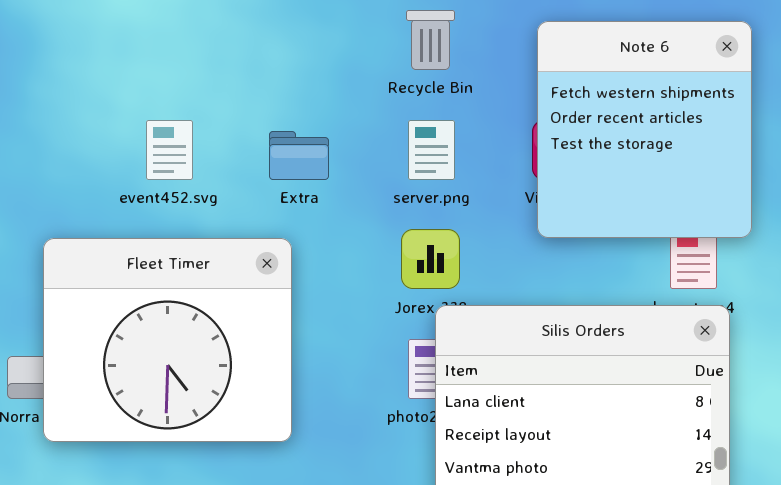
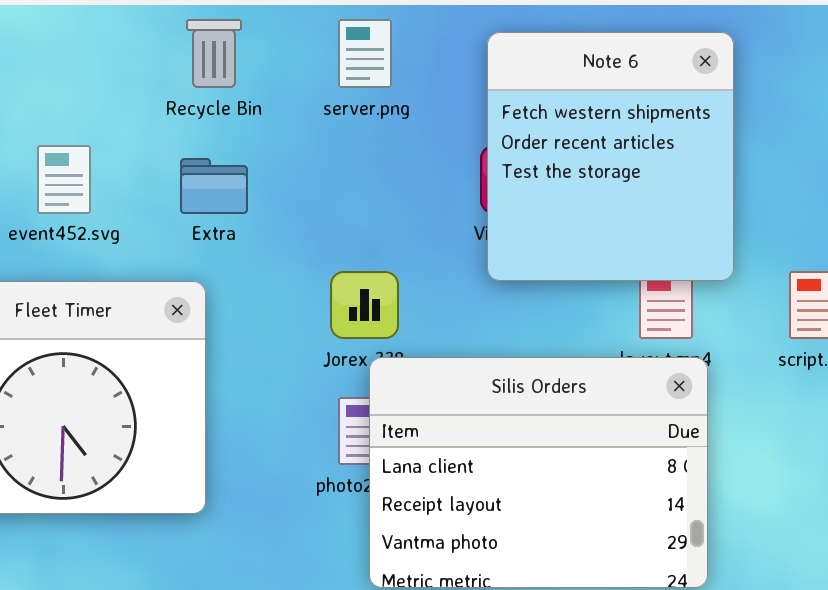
Recycle Bin: [406,10,455,70] -> [186,19,242,88], moved
server.png: [408,120,455,180] -> [338,19,392,88], moved

